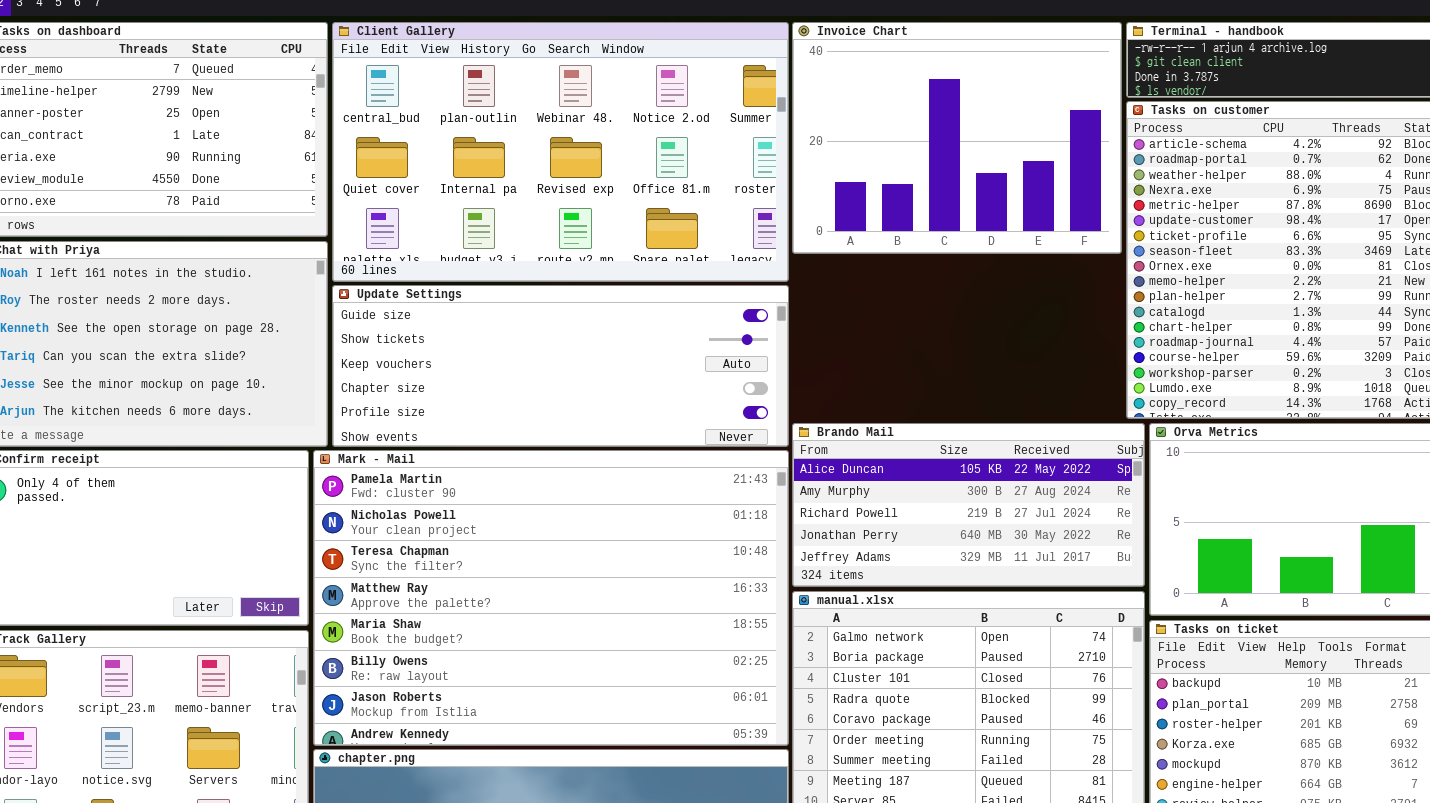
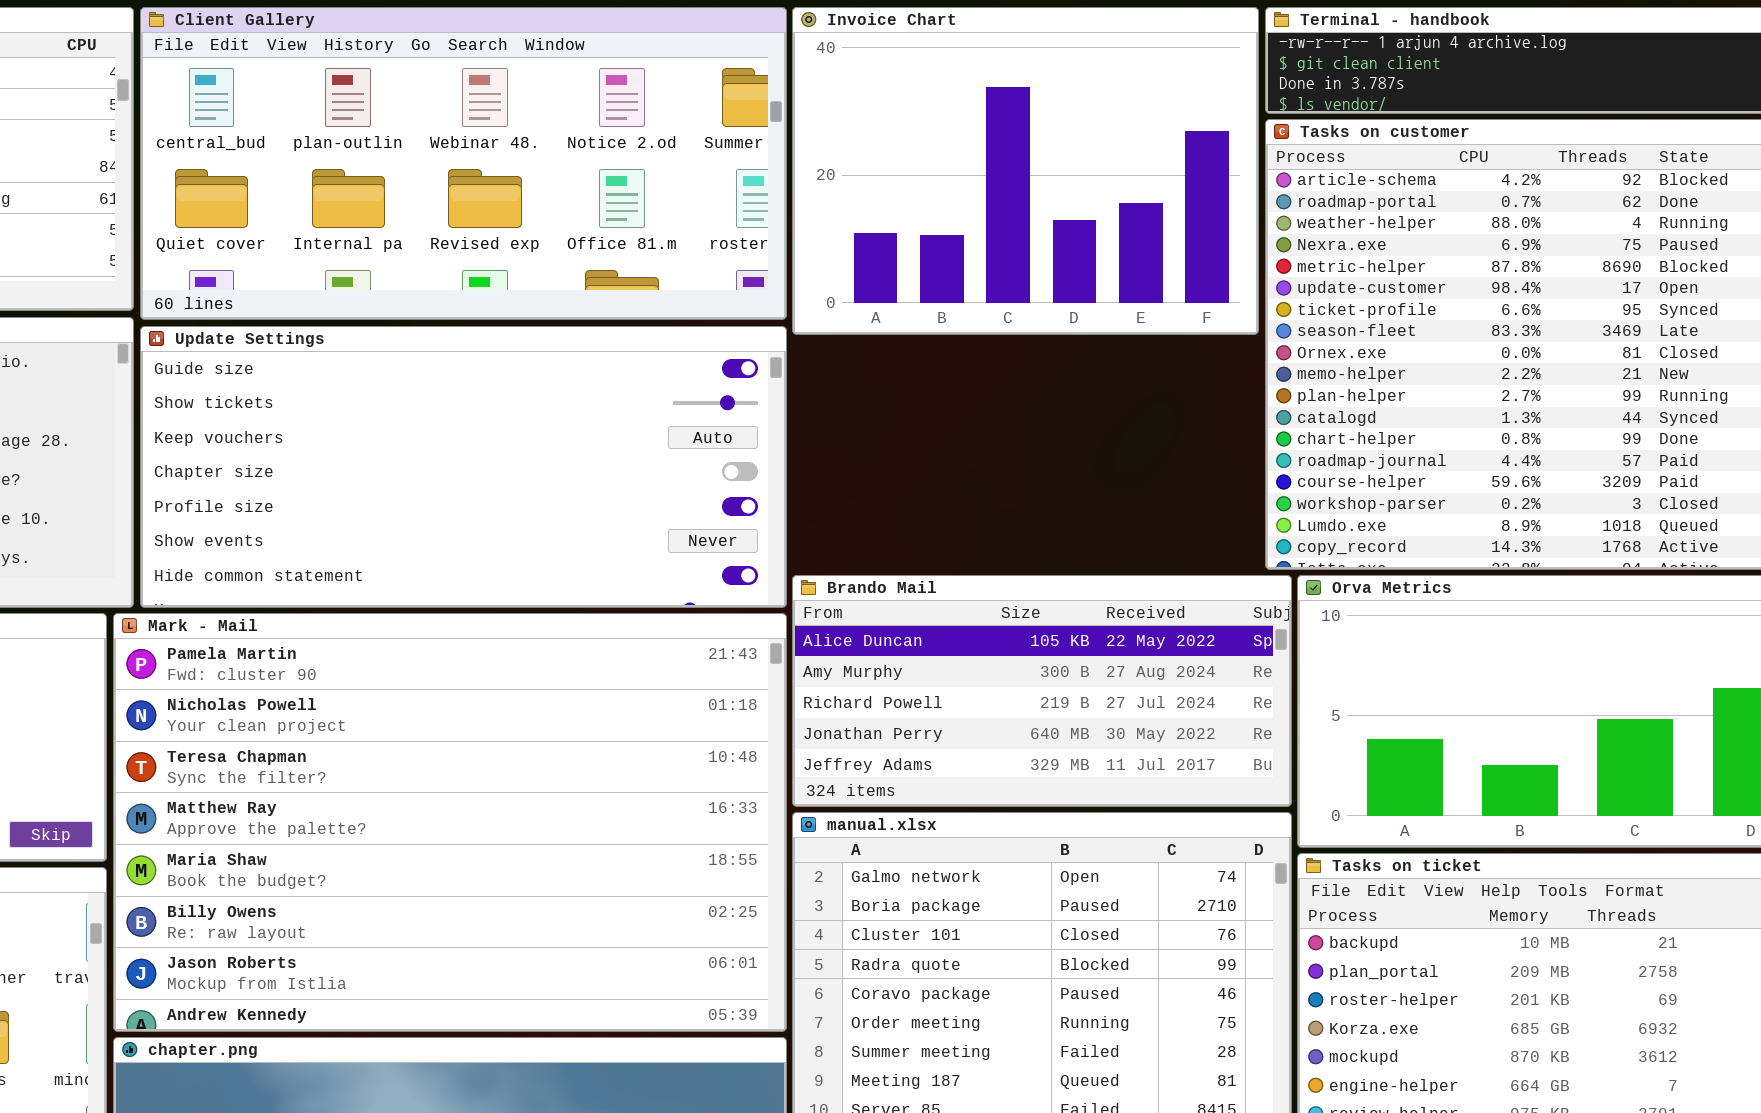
Client Gallery: [332,22,789,282] -> [140,7,787,320], resized
Update Settings: [332,285,789,447] -> [140,326,787,608], resized

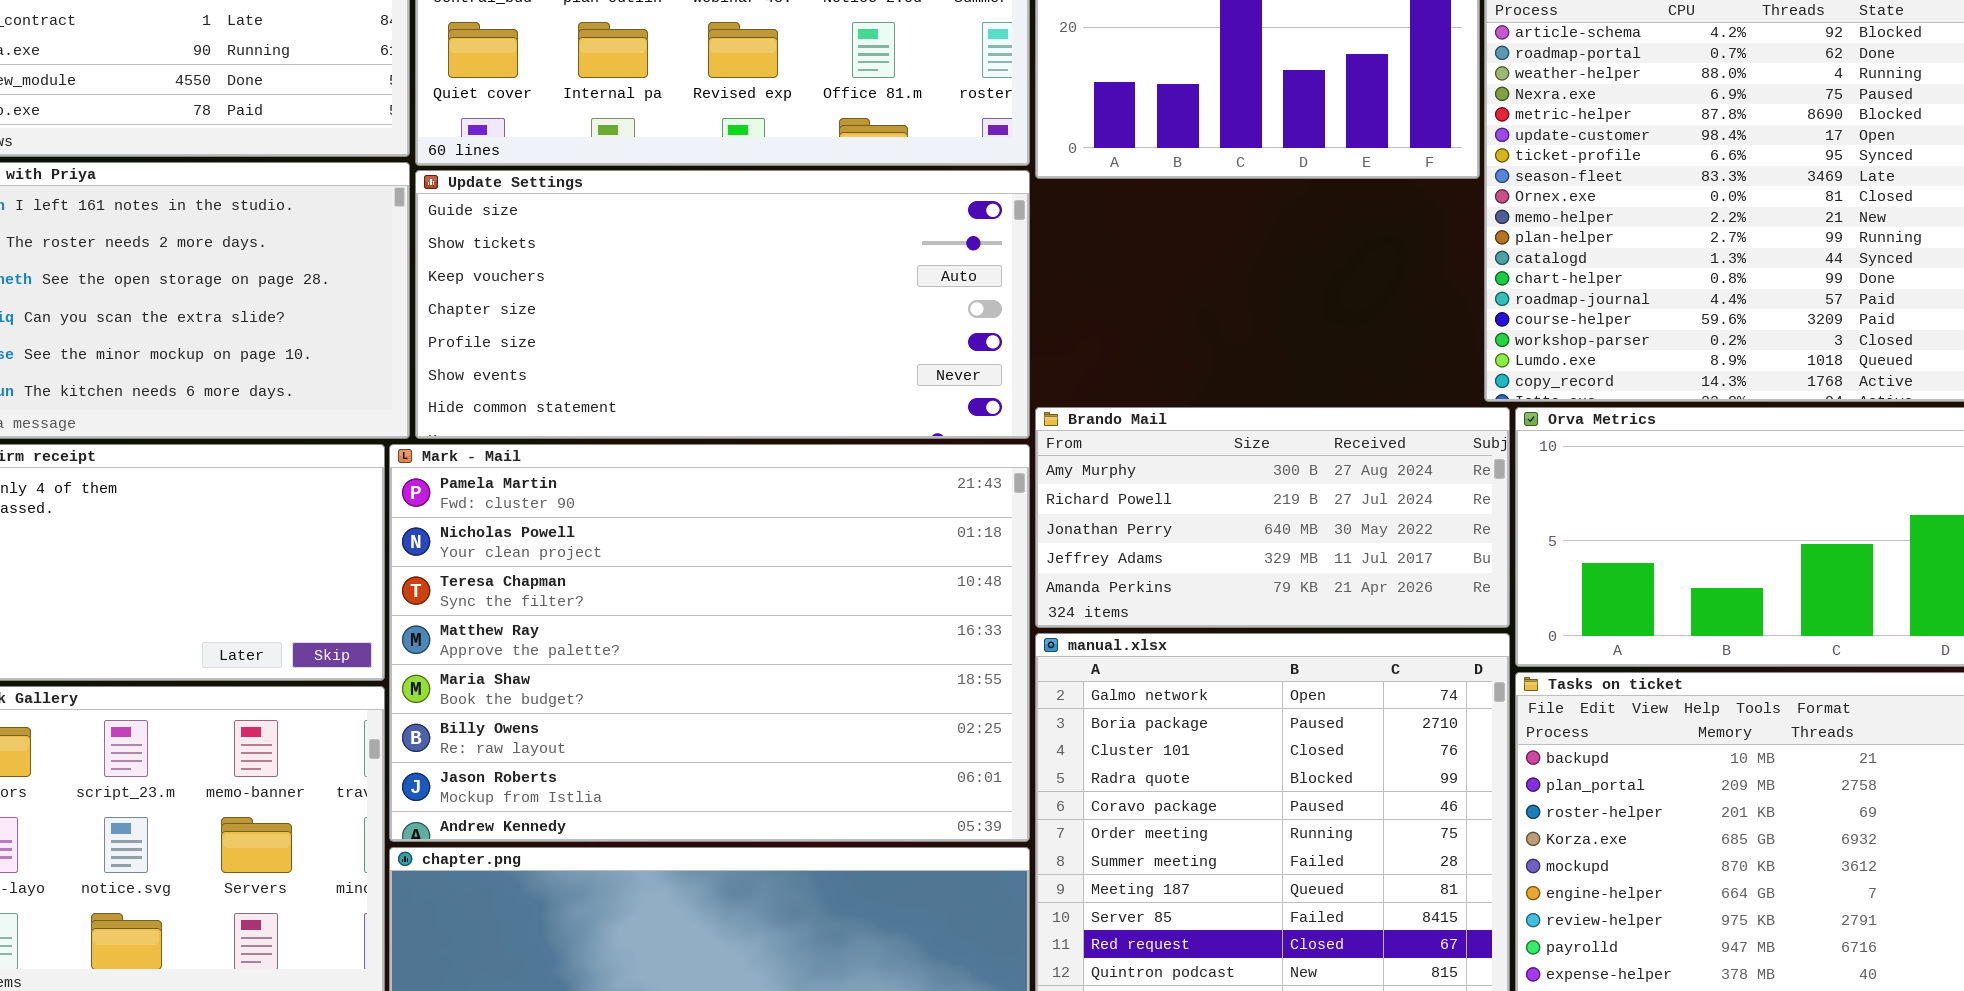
Brando Mail: [792,575,1292,807] -> [1035,407,1510,628], scrolled down 1 row

